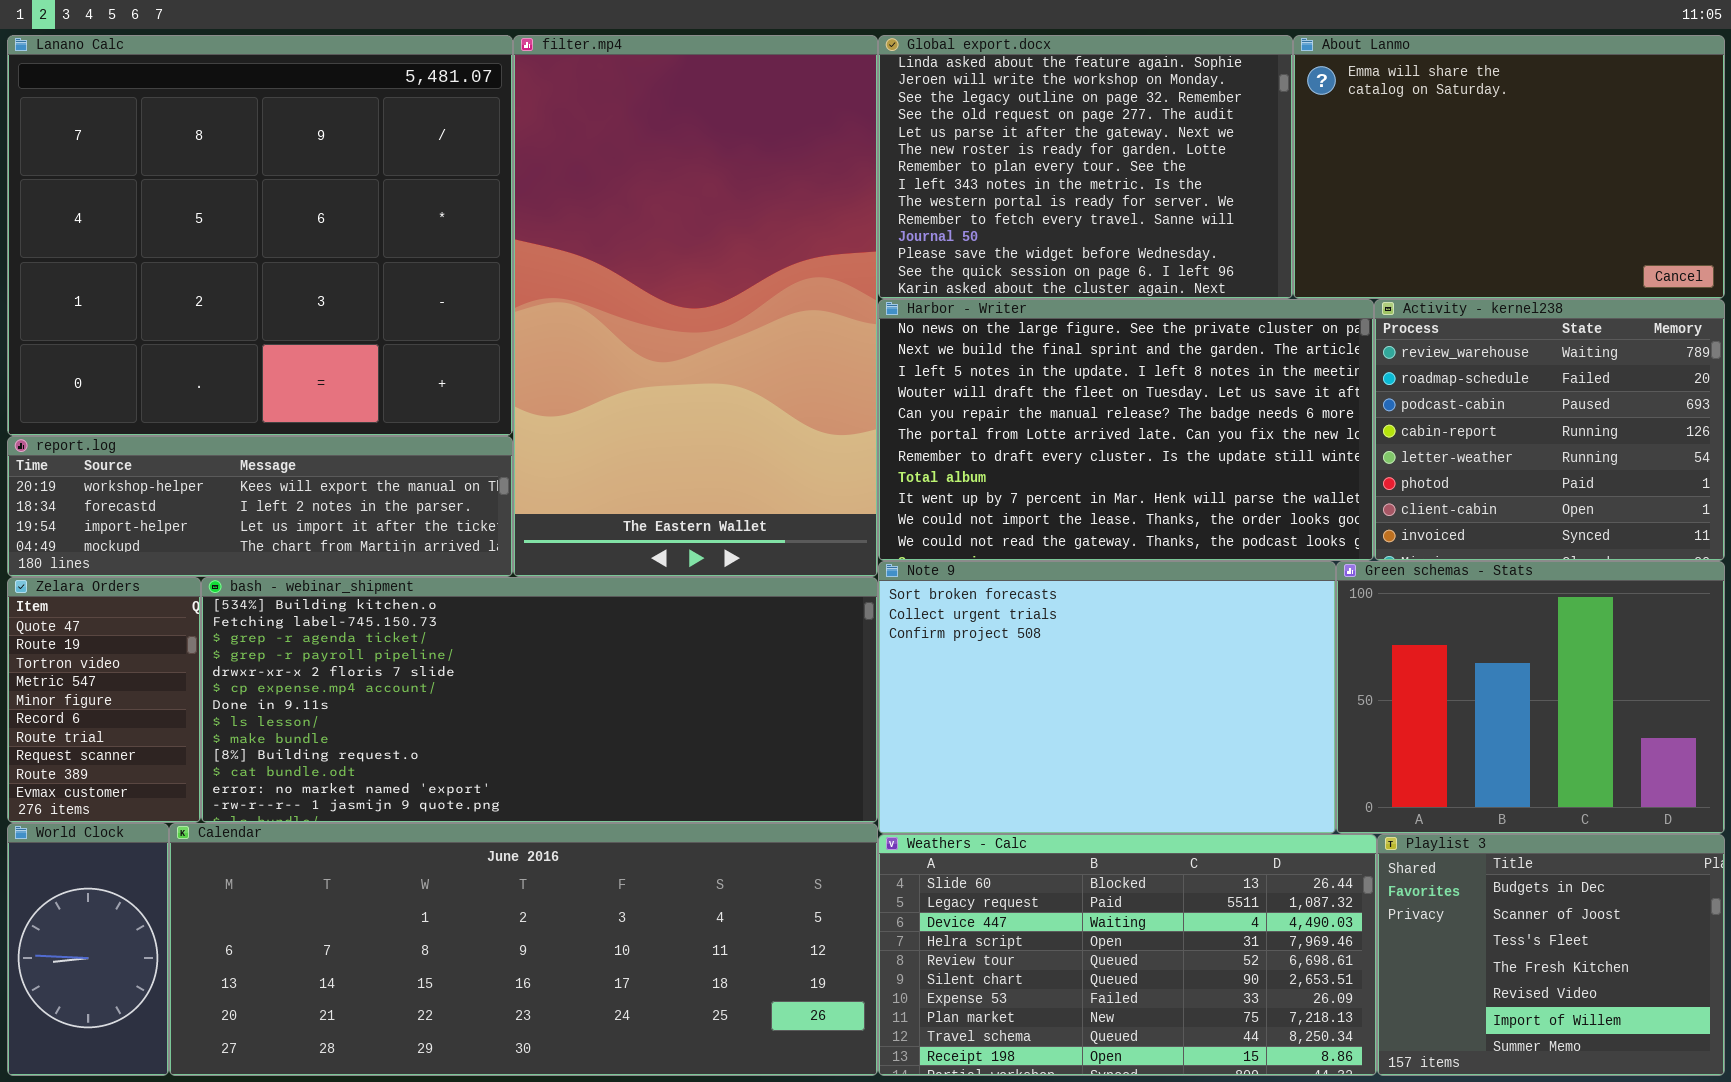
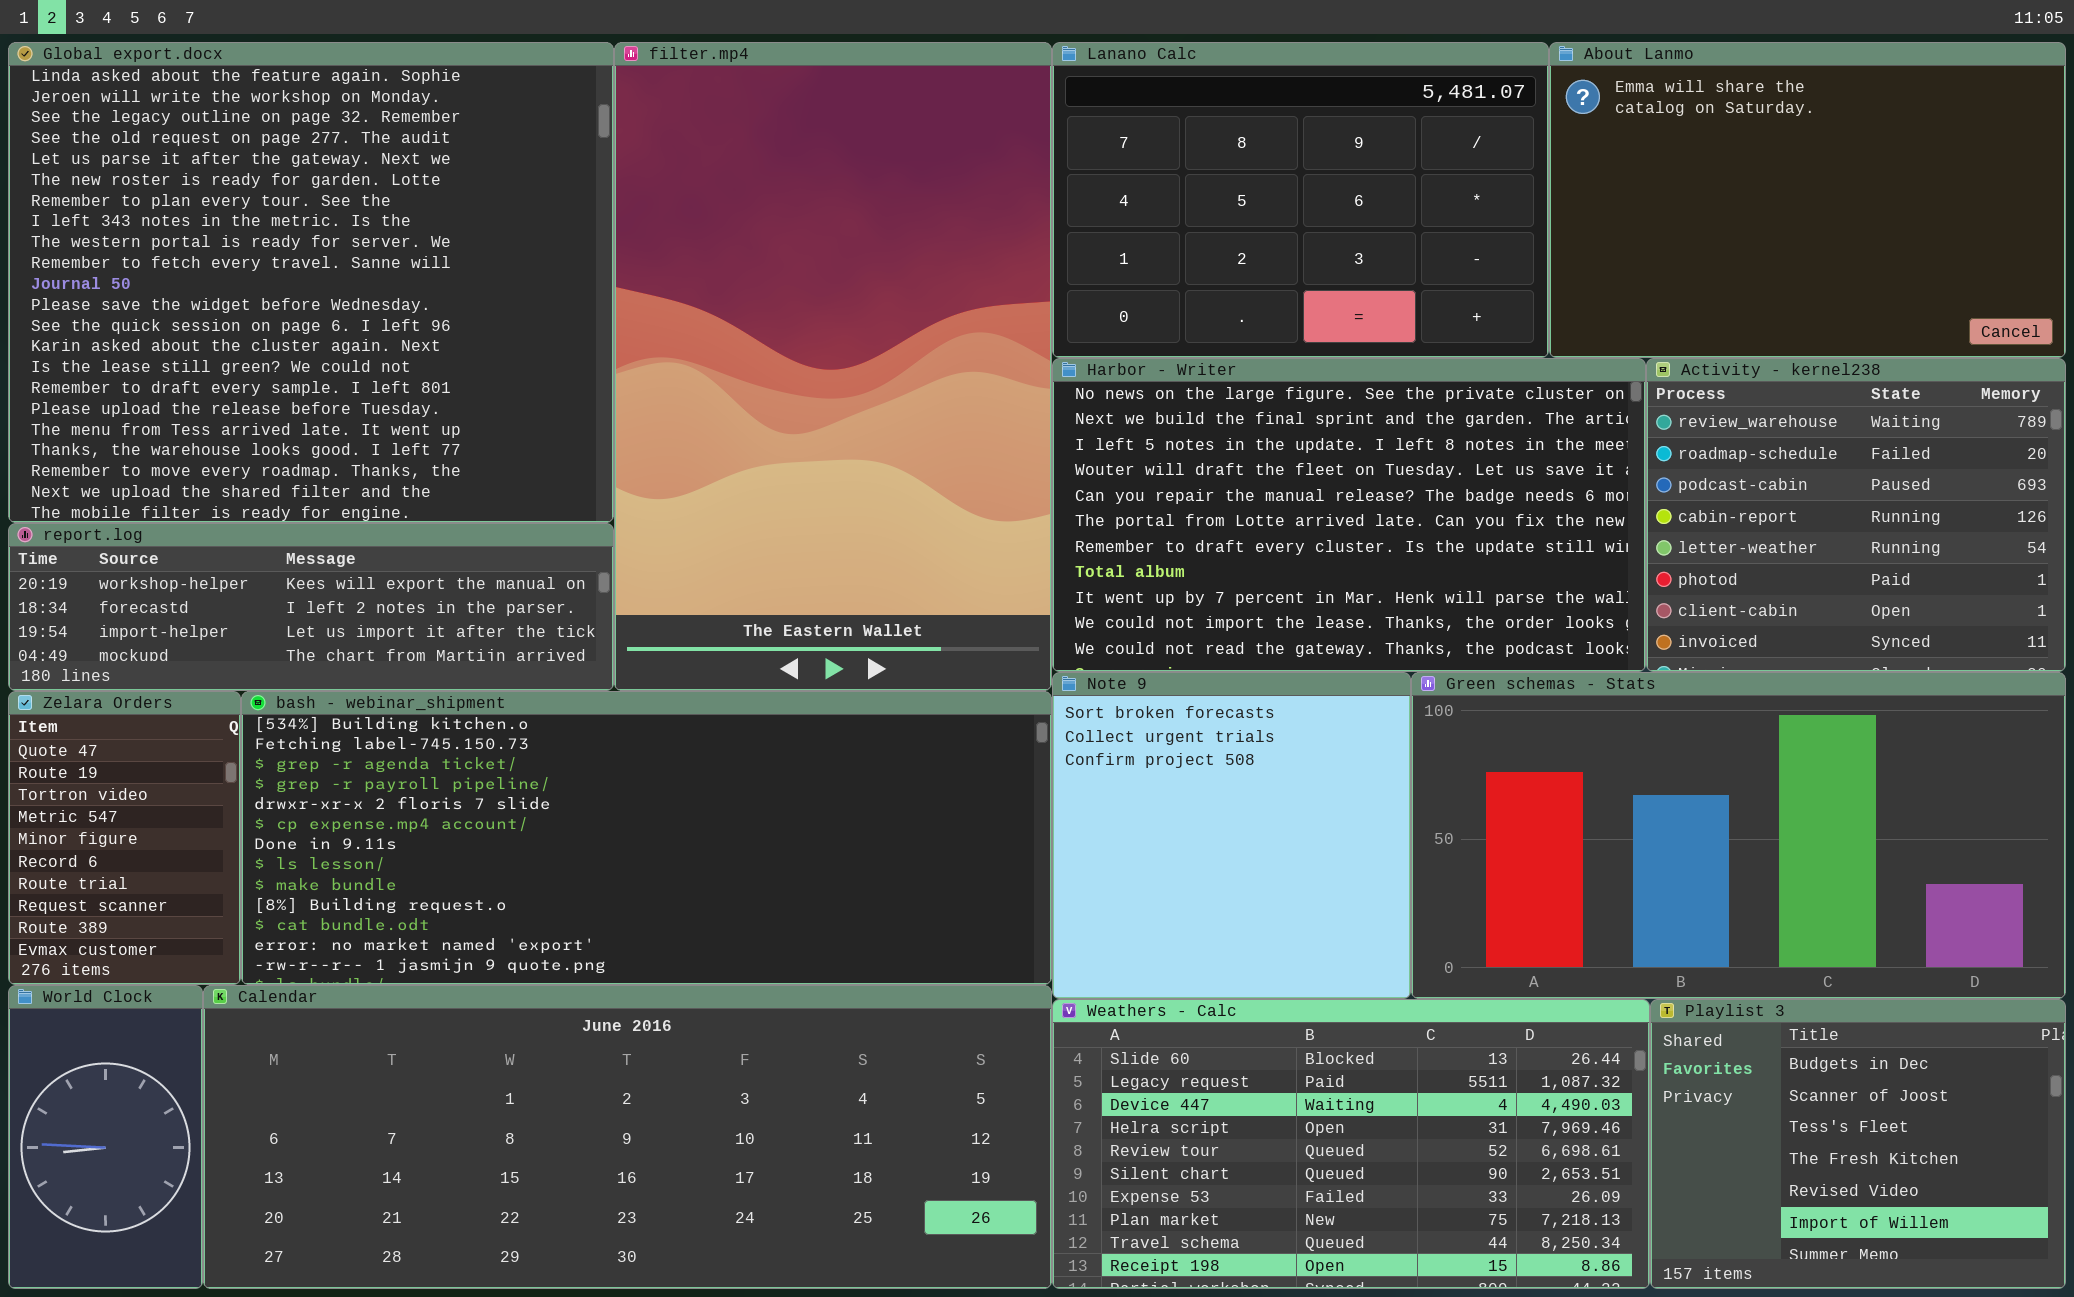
Lanano Calc: [7,35,513,436] -> [1052,42,1549,358], moved, resized
Global export.docx: [878,35,1293,299] -> [8,42,614,523], moved, resized
Note 9: [878,561,1336,834] -> [1052,672,1411,999], resized
Green schemas - Stats: [1336,561,1725,834] -> [1411,672,2066,999], resized

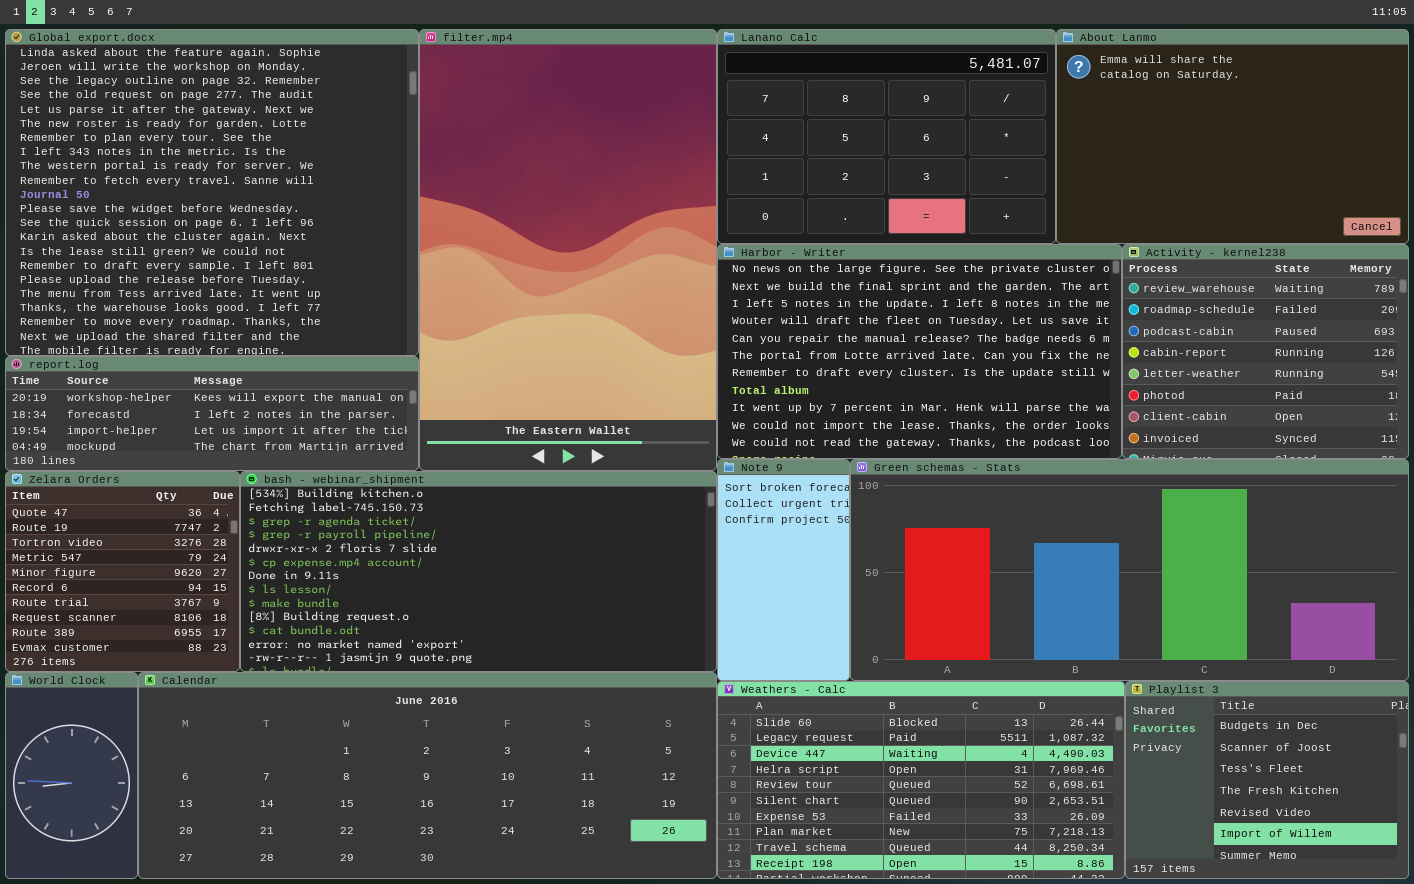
Note 9: [1052,672,1411,999] -> [717,459,850,681], resized
Green schemas - Stats: [1411,672,2066,999] -> [850,459,1409,681], resized
Zelara Orders: [8,691,241,985] -> [5,471,240,672], resized
bash - webinar_shipment: [241,691,1052,985] -> [240,471,717,672], resized

